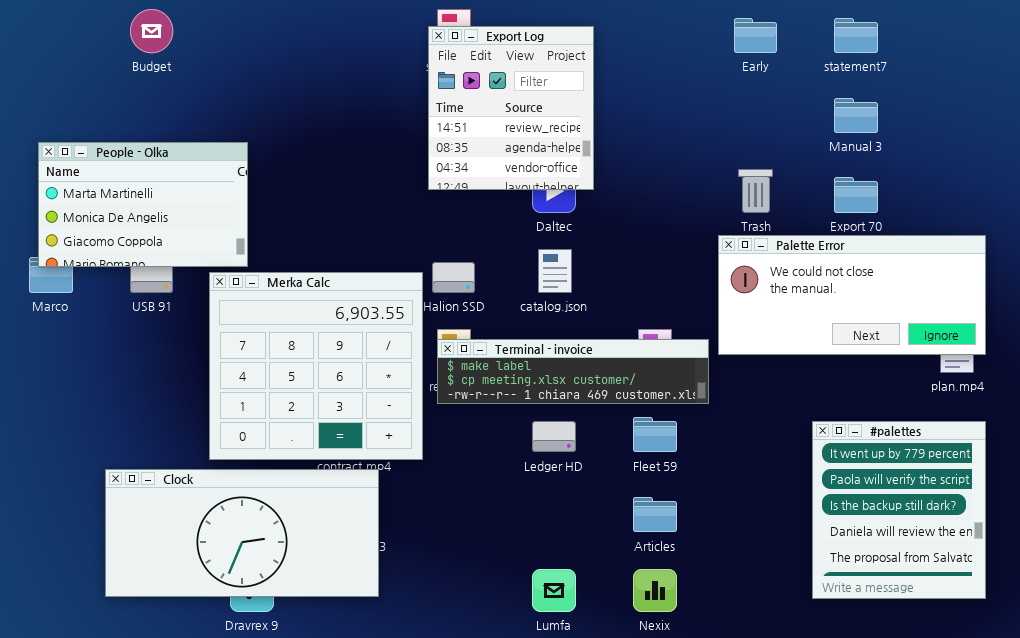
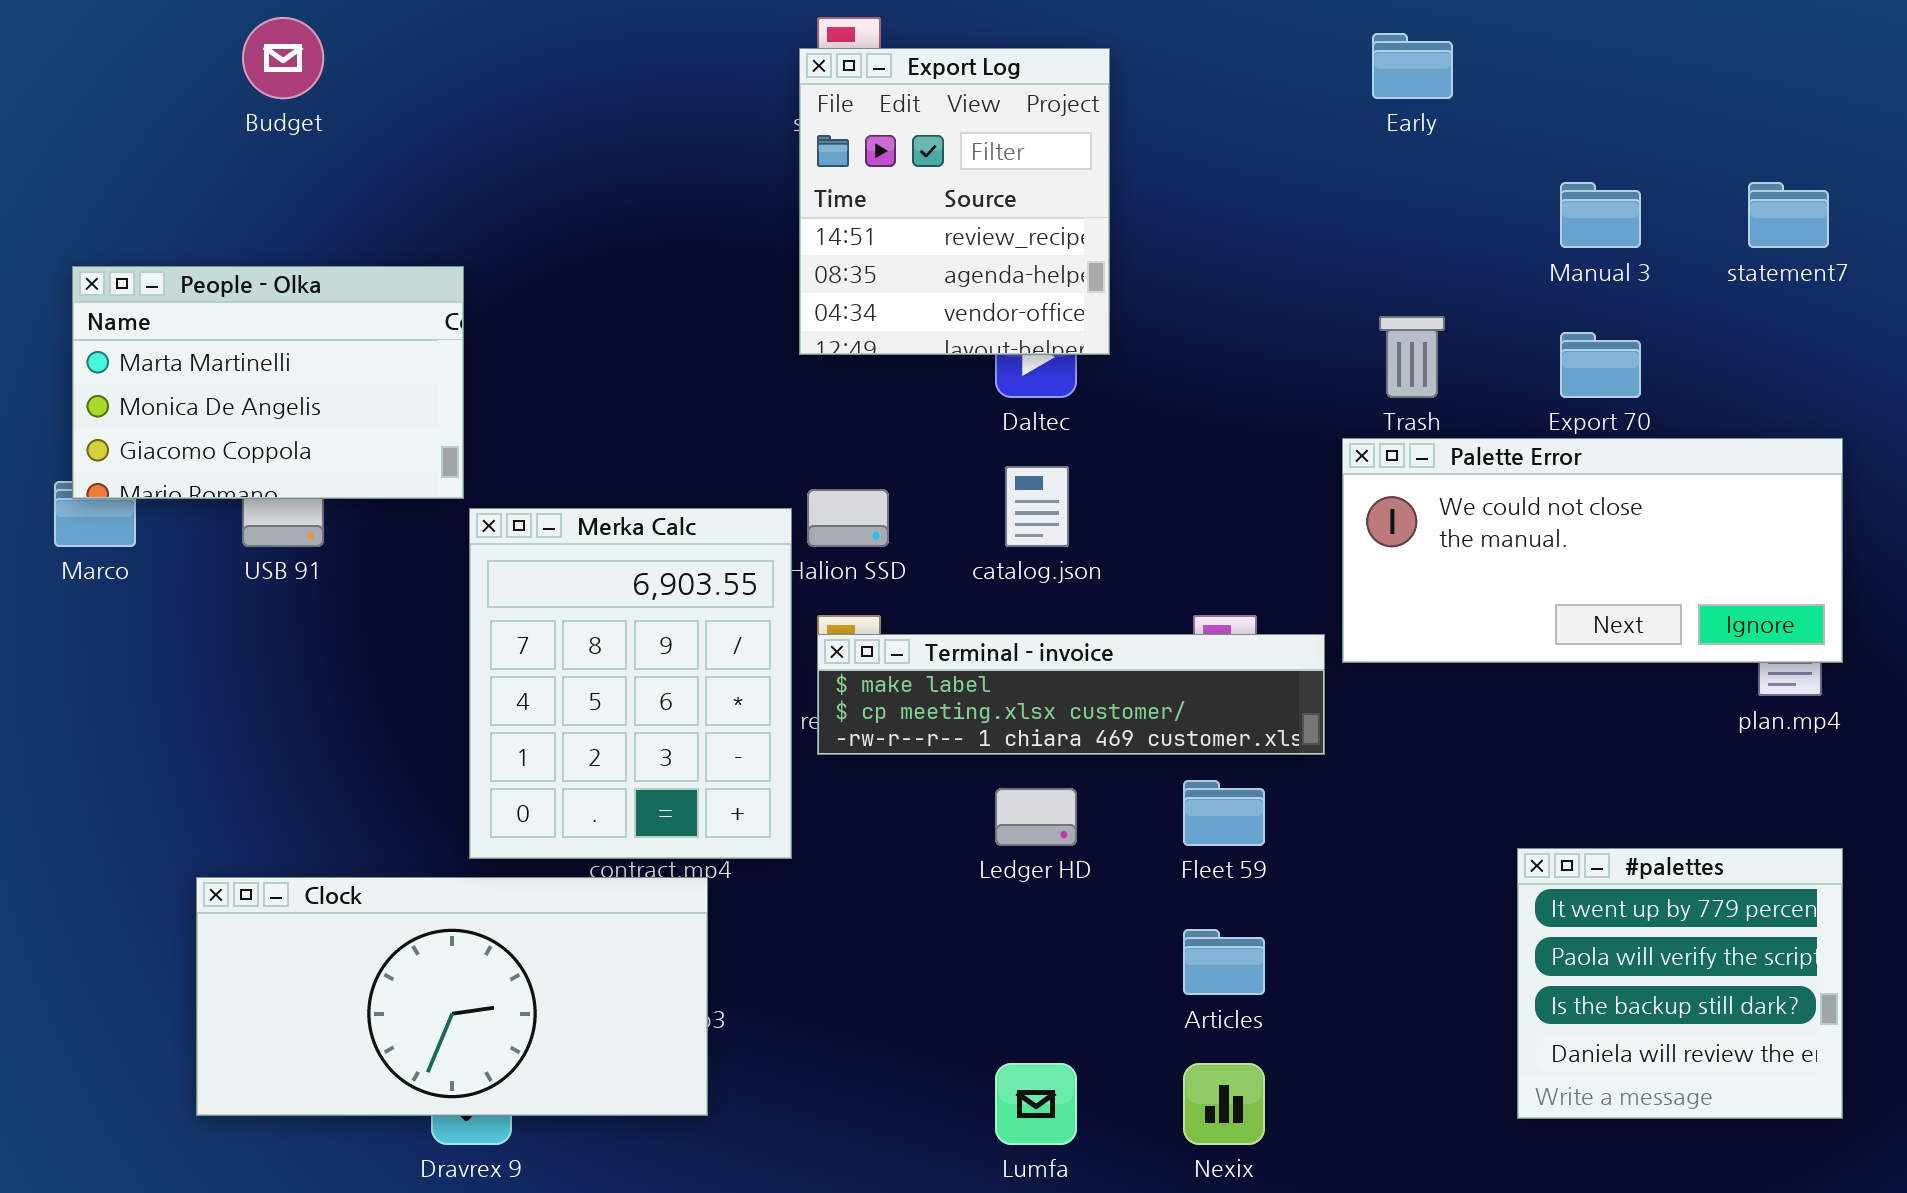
statement7: [834,18,878,53] -> [1748,182,1829,248], moved
Merka Calc: [209,272,423,460] -> [469,508,792,859], resized
#palettes: [812,421,986,599] -> [1517,848,1843,1119], resized

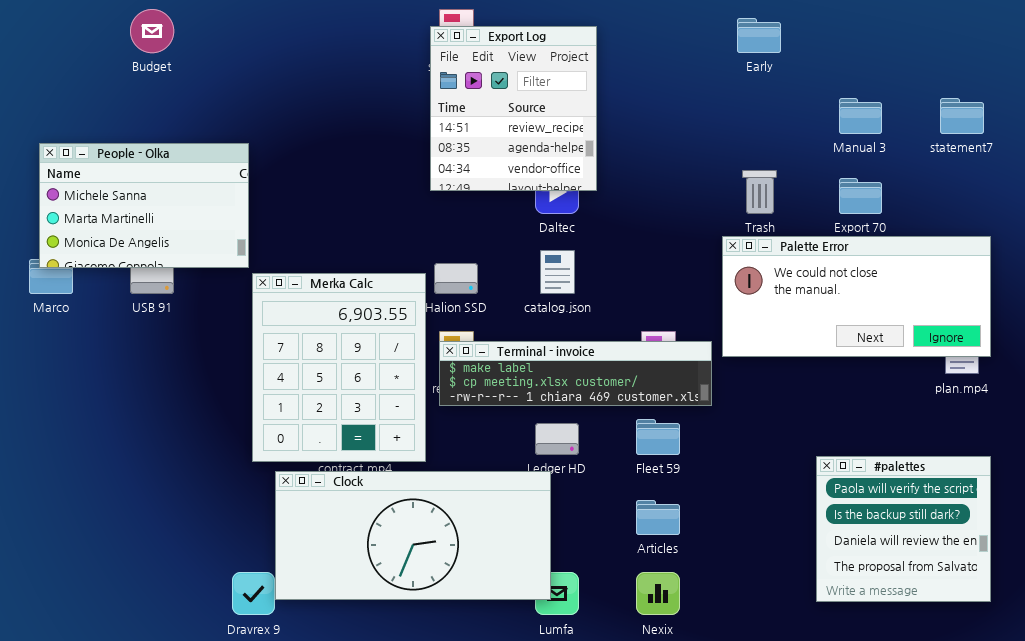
People - Olka: [72,266,464,499] -> [39,143,249,268], scrolled up 1 row
#palettes: [1517,848,1843,1119] -> [816,456,991,602], scrolled down 1 row
Clock: [196,877,708,1116] -> [275,471,551,600], moved

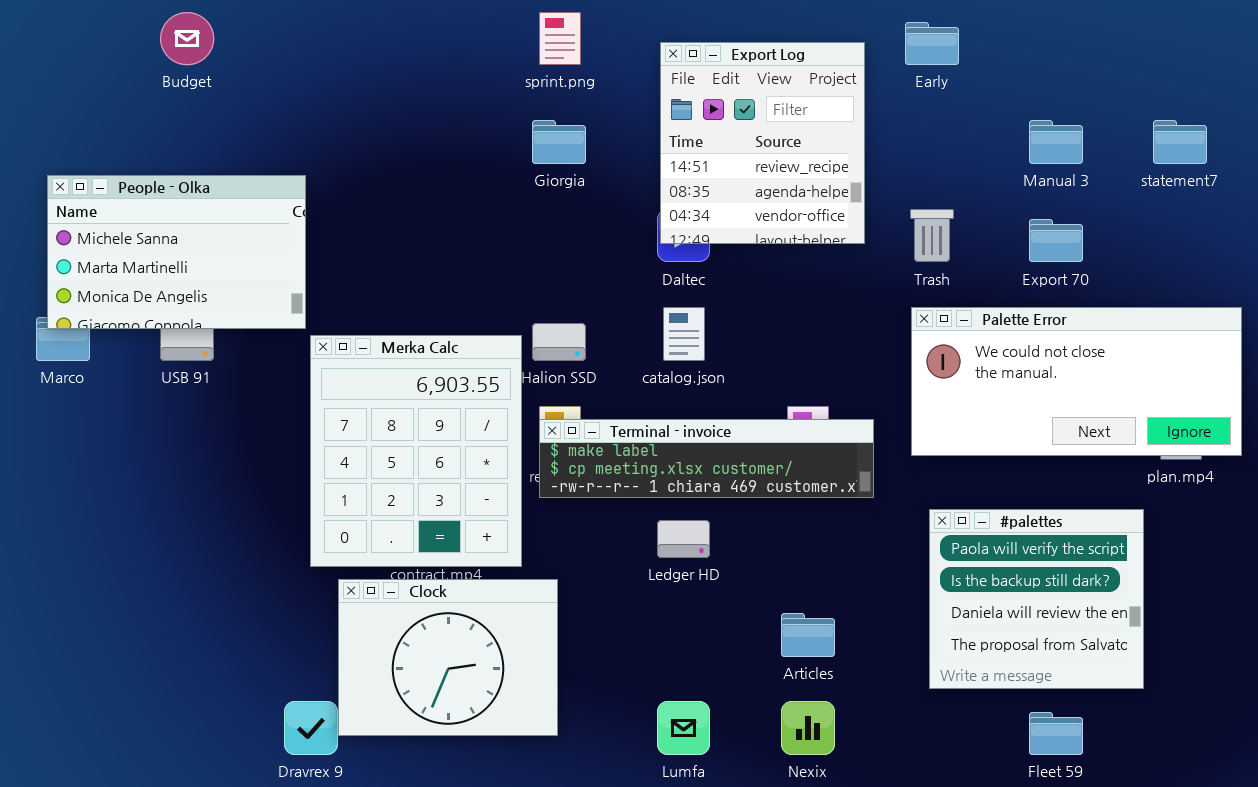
Export Log: [430,26,597,191] -> [660,42,865,244], moved
Palette Error: [722,236,991,357] -> [911,307,1242,456], moved
Fleet 59: [636,419,680,455] -> [1029,712,1083,755], moved
#palettes: [816,456,991,602] -> [929,509,1144,689], moved
Clock: [275,471,551,600] -> [338,579,558,736], resized

